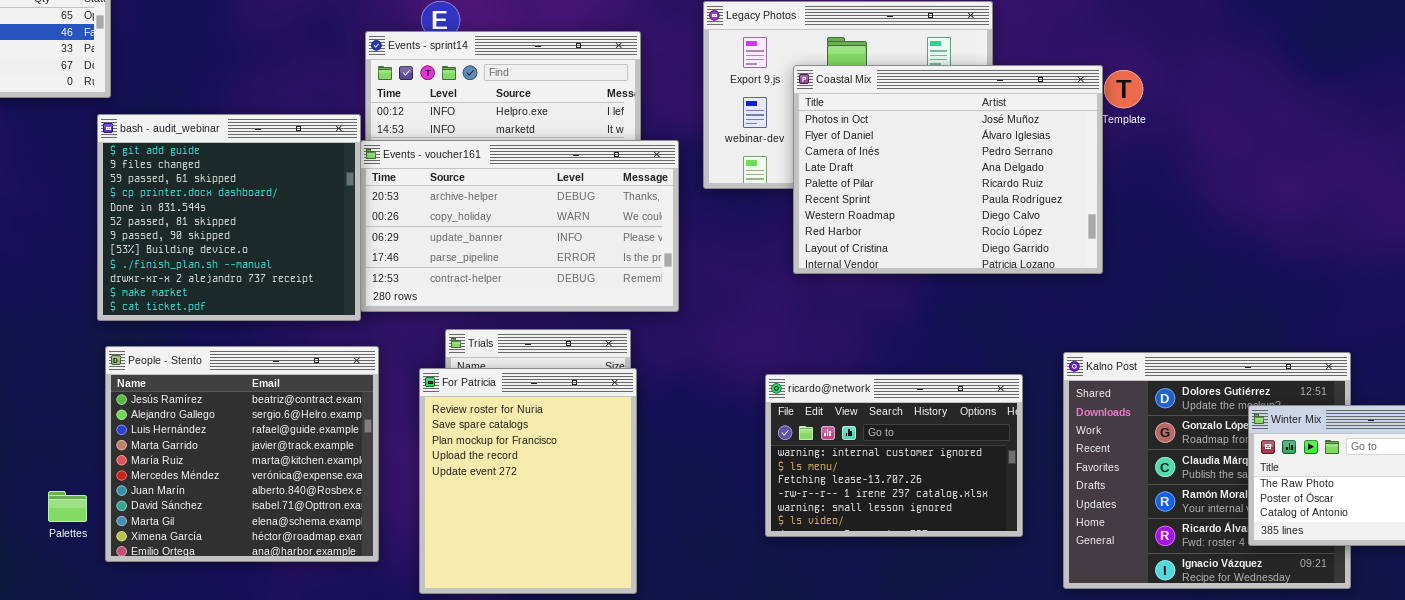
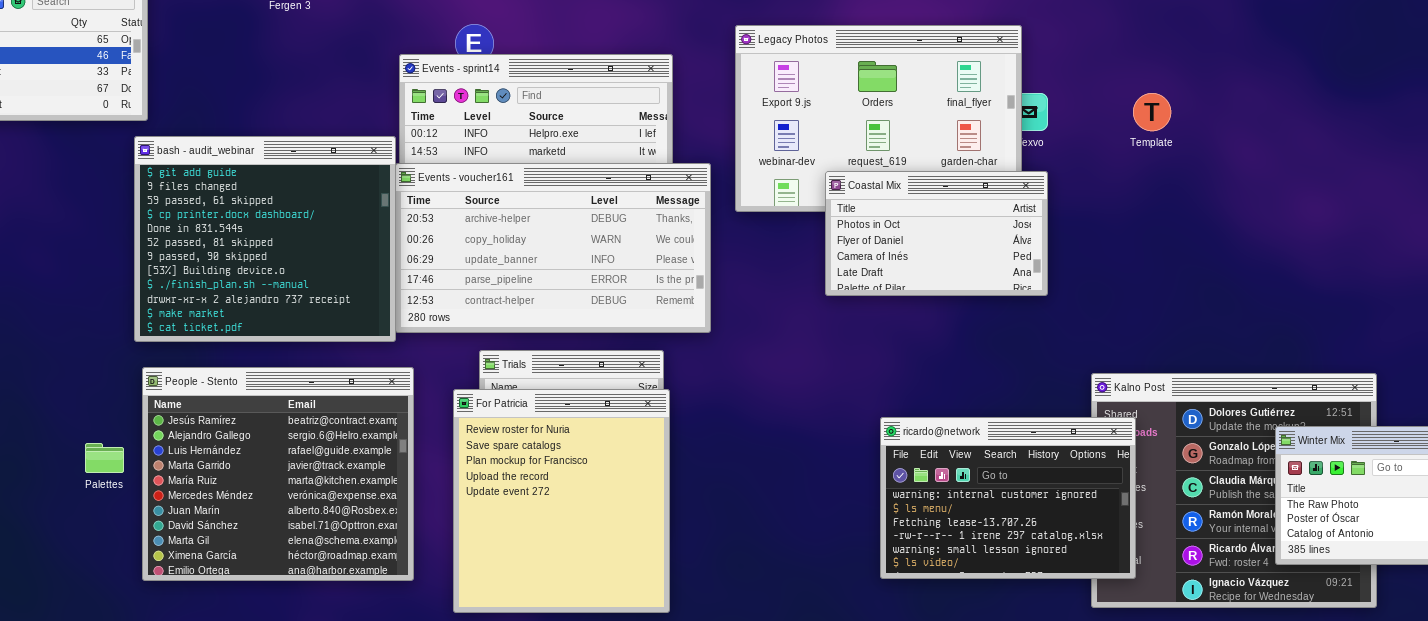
Coastal Mix: [793,65,1103,274] -> [825,171,1048,296], resized
ricardo@network: [765,374,1023,537] -> [880,417,1136,579], moved
Palettes: [48,491,87,522] -> [85,443,124,473], moved

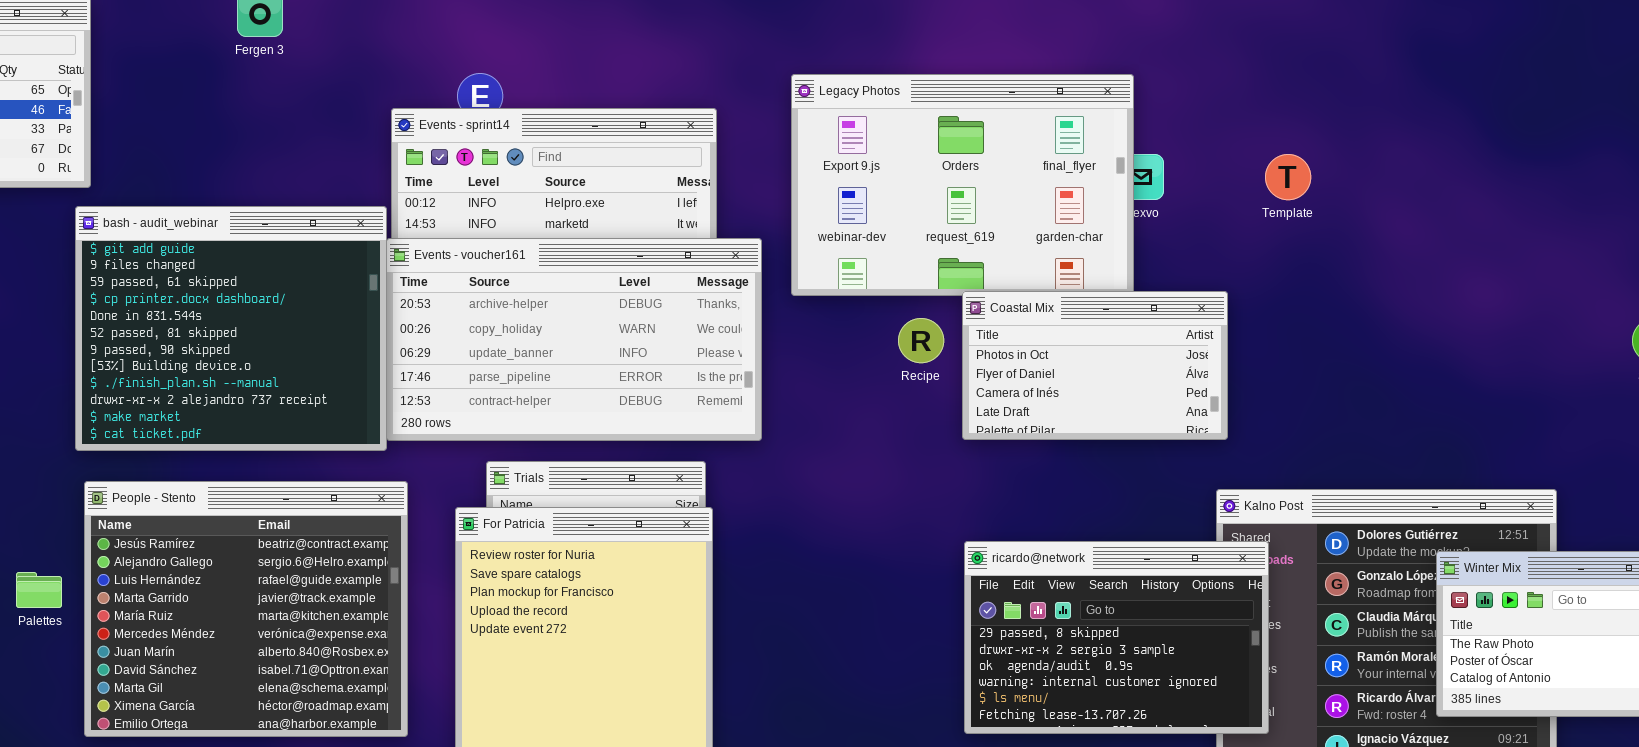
Coastal Mix: [825,171,1048,296] -> [962,291,1228,440], moved
ricardo@network: [880,417,1136,579] -> [964,541,1269,734], scrolled up 3 rows

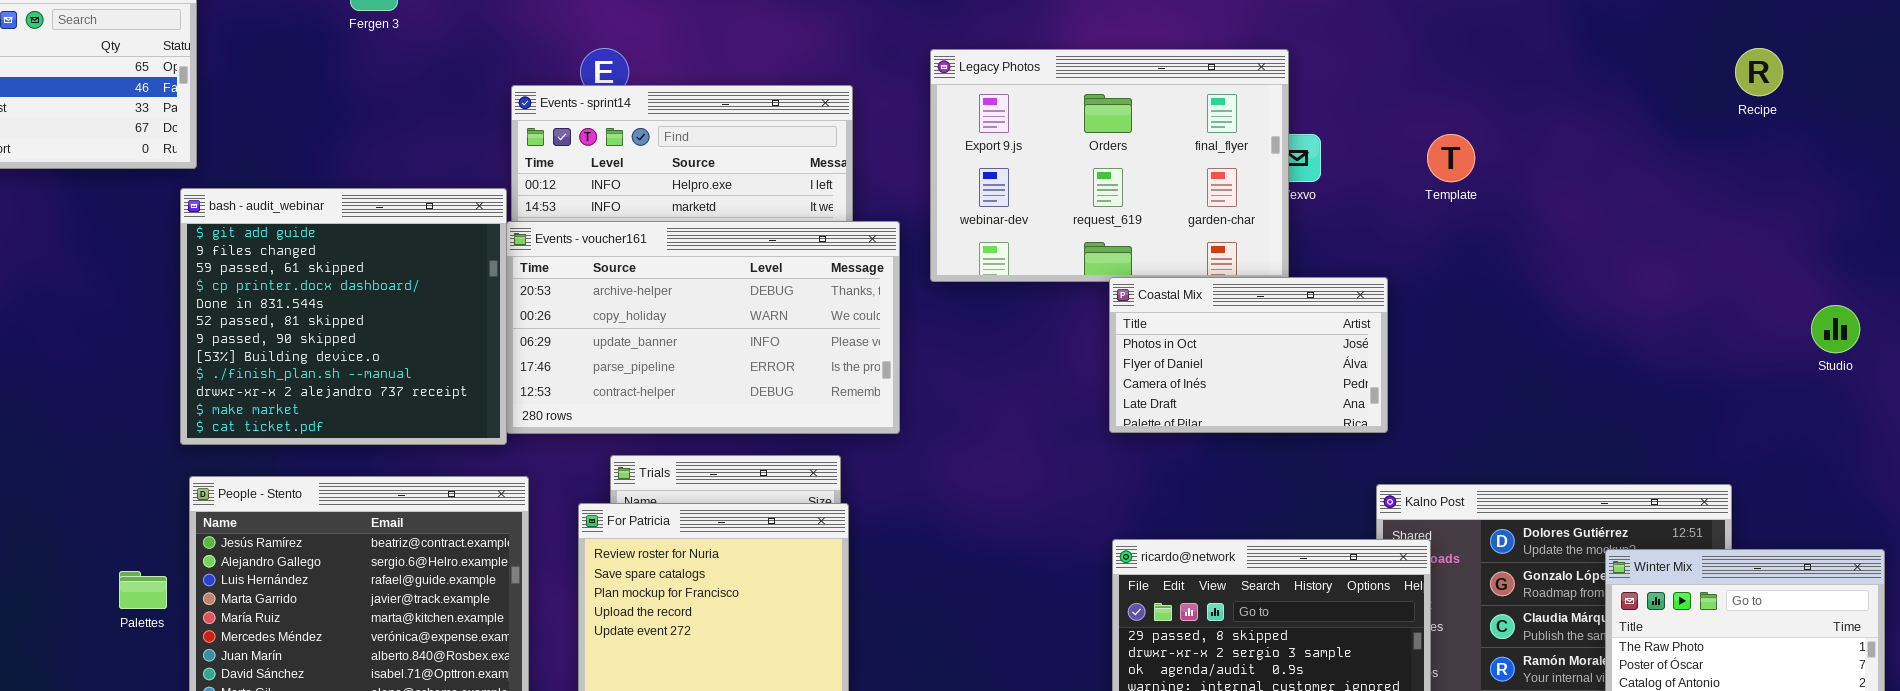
Recipe: [898,318,944,363] -> [1735,48,1783,96], moved

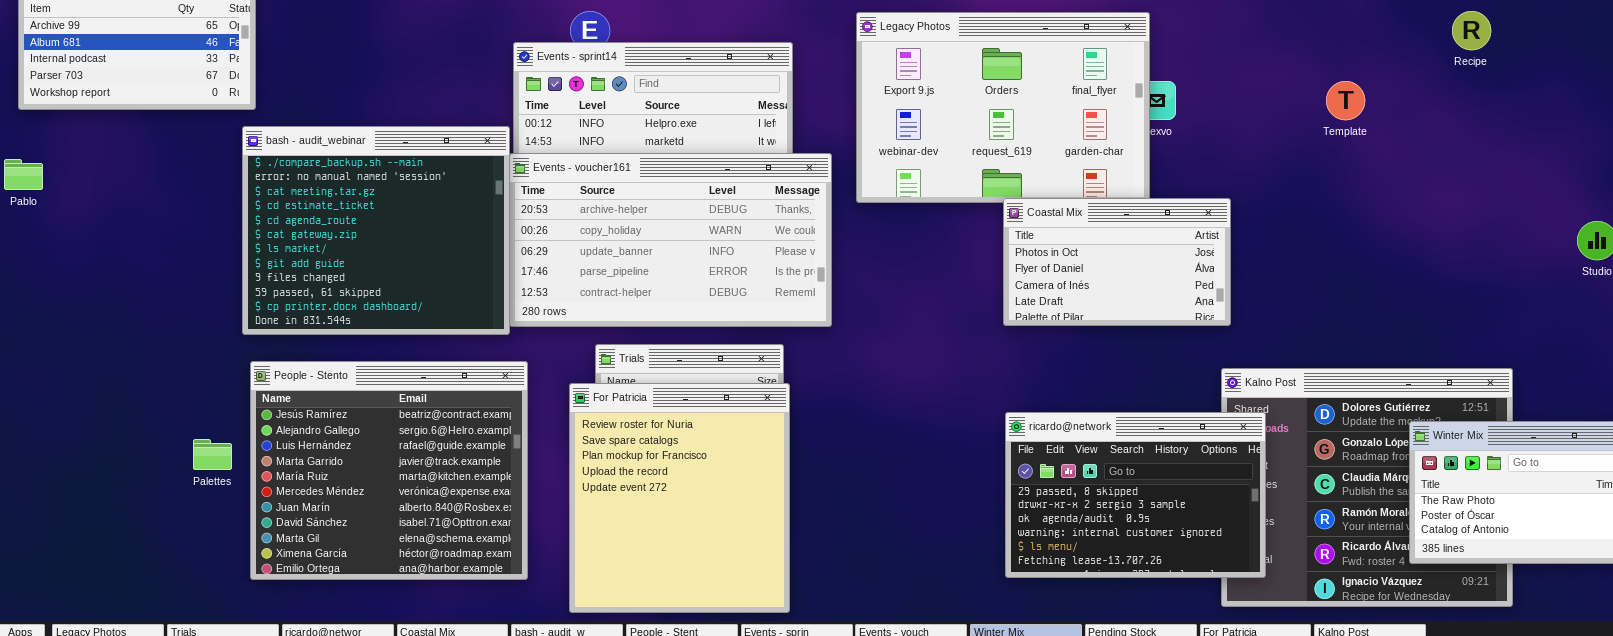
Recipe: [1735,48,1783,96] -> [1452,11,1491,50], moved
Template: [1427,134,1475,182] -> [1326,81,1365,120], moved
bash - audit_webinar: [180,188,507,445] -> [242,126,510,335], scrolled up 7 rows

